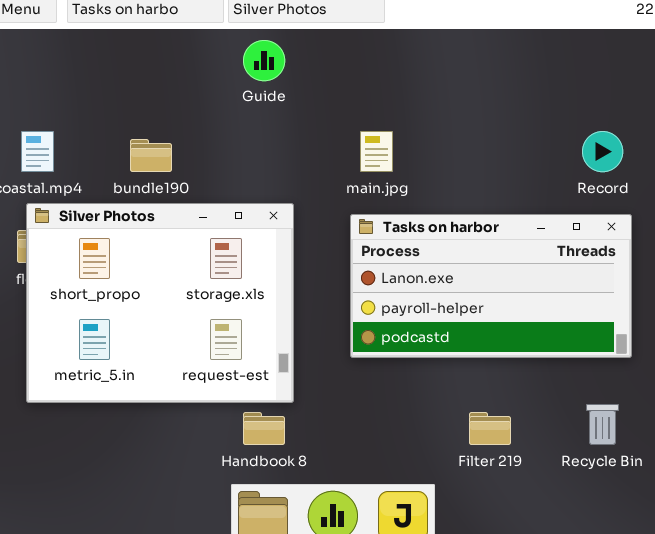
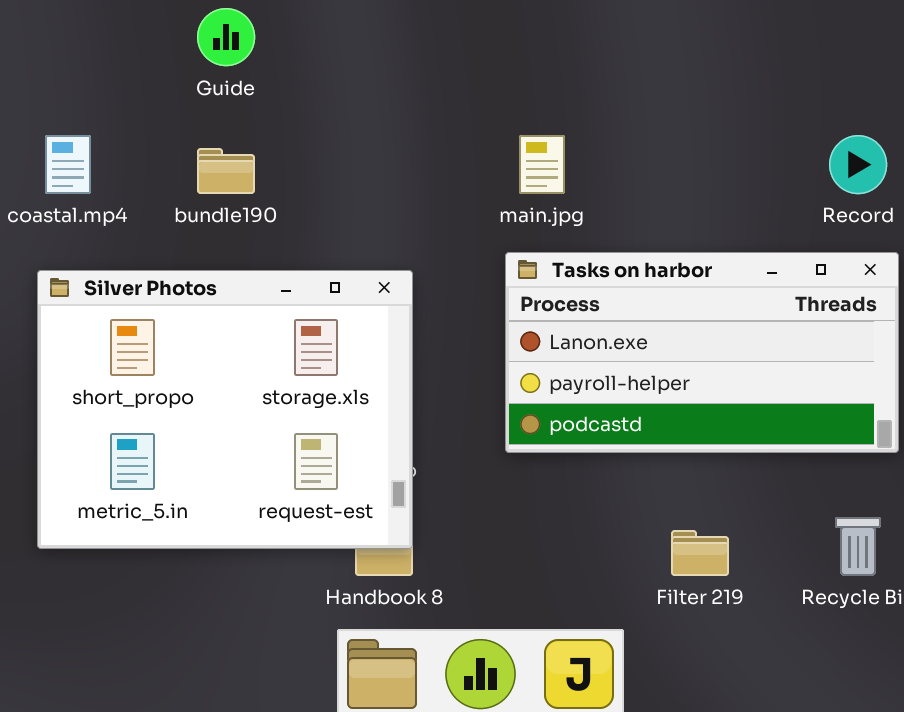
Guide: [243,40,285,81] -> [197,8,255,66], moved
Silver Photos: [26,203,294,403] -> [37,270,413,549], moved

